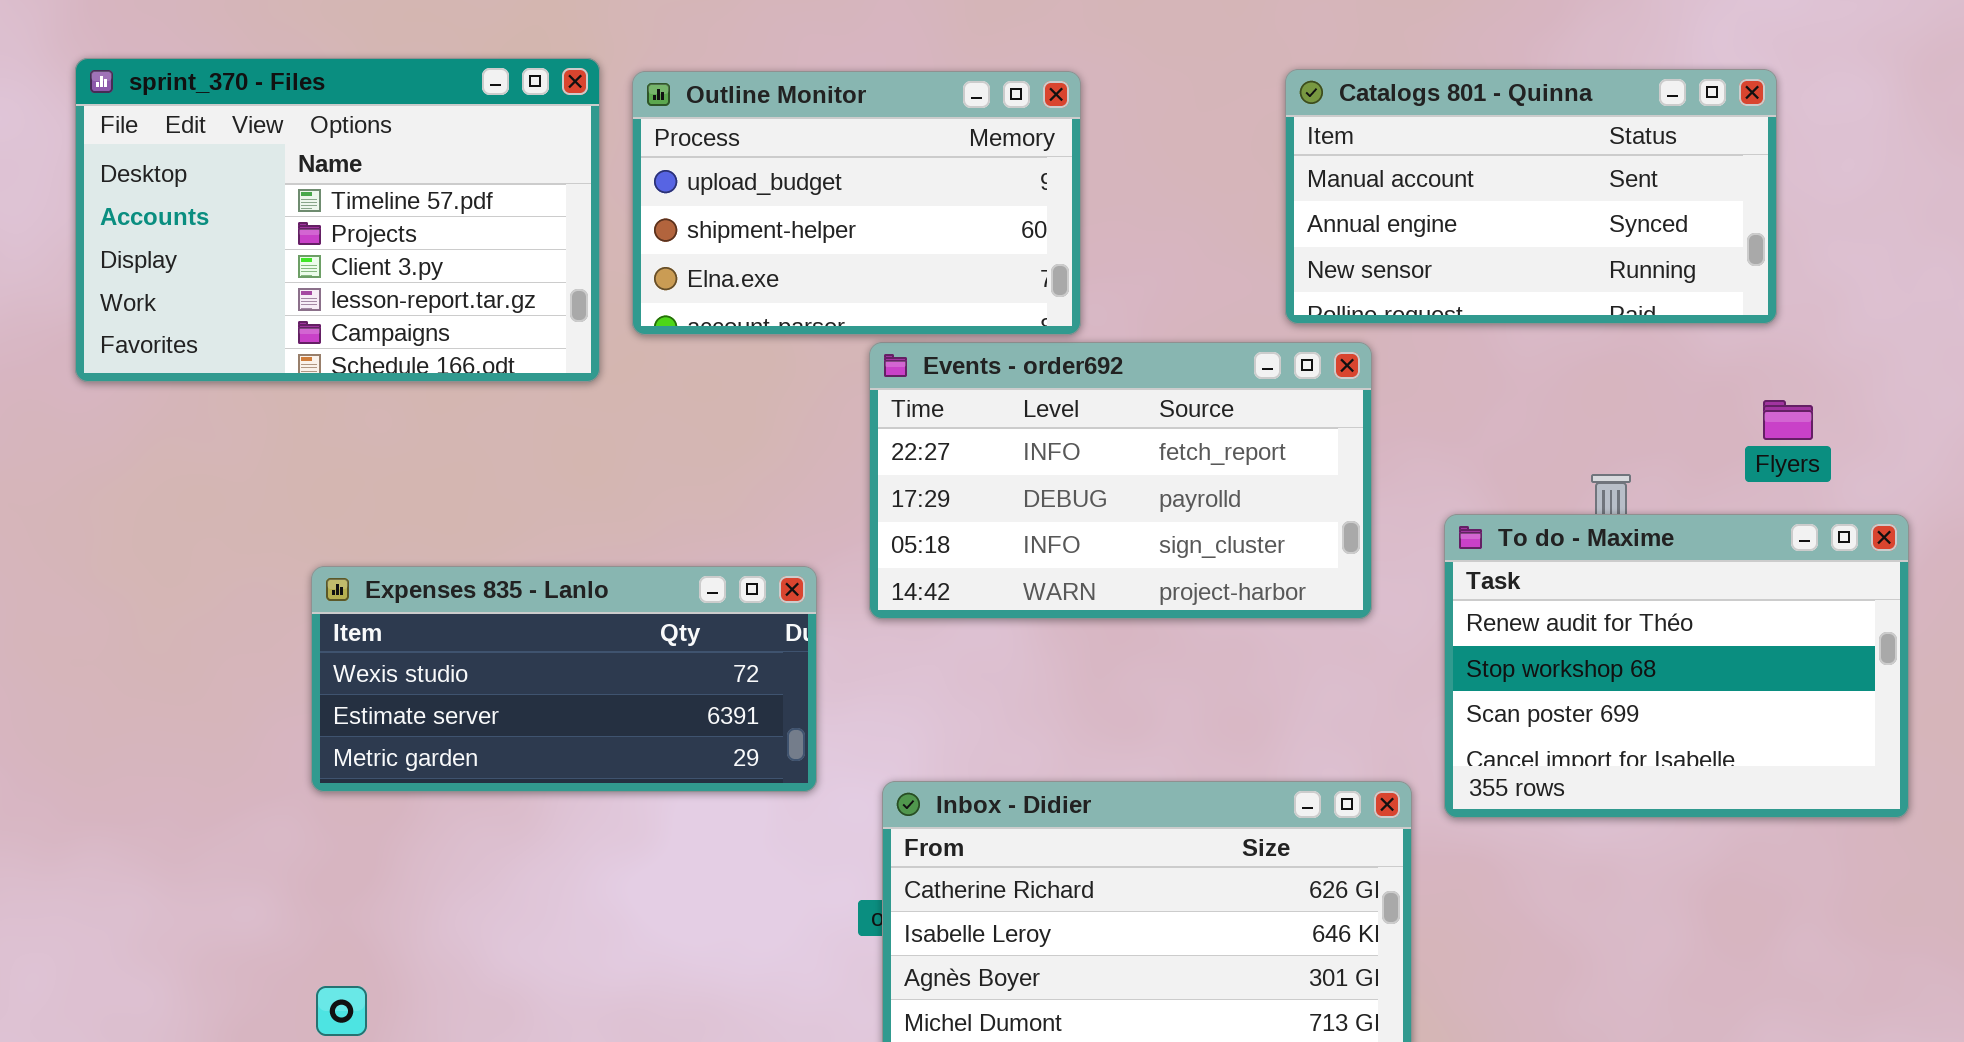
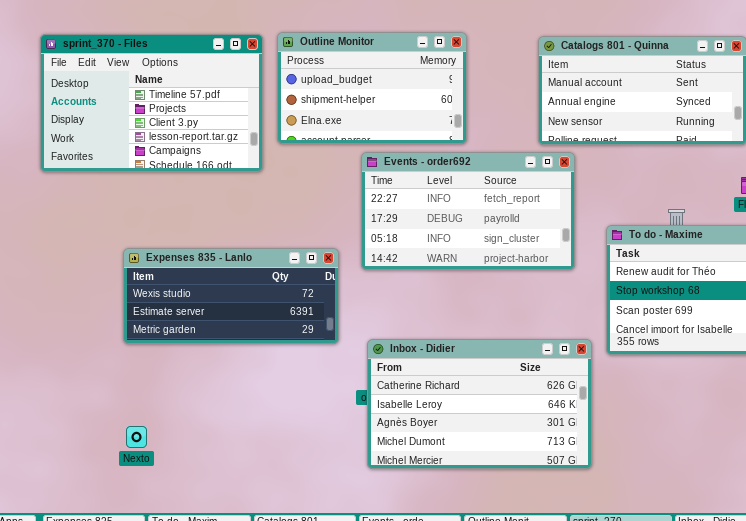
sprint_370 - Files: [75,58,600,382] -> [40,34,263,172], moved
Outline Monitor: [632,71,1081,335] -> [277,32,467,144], moved

